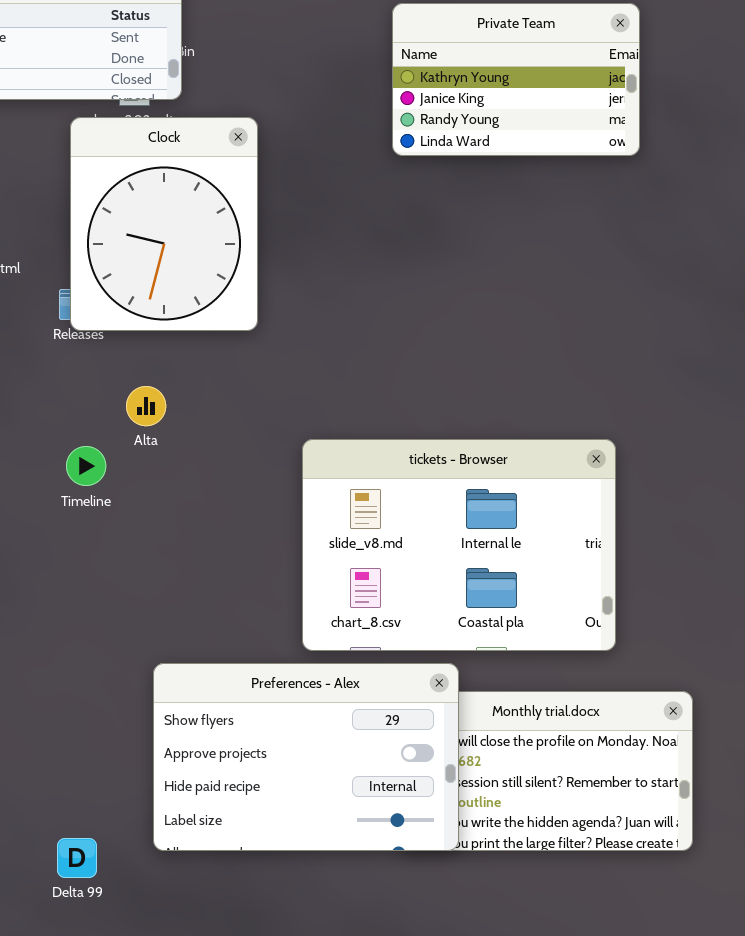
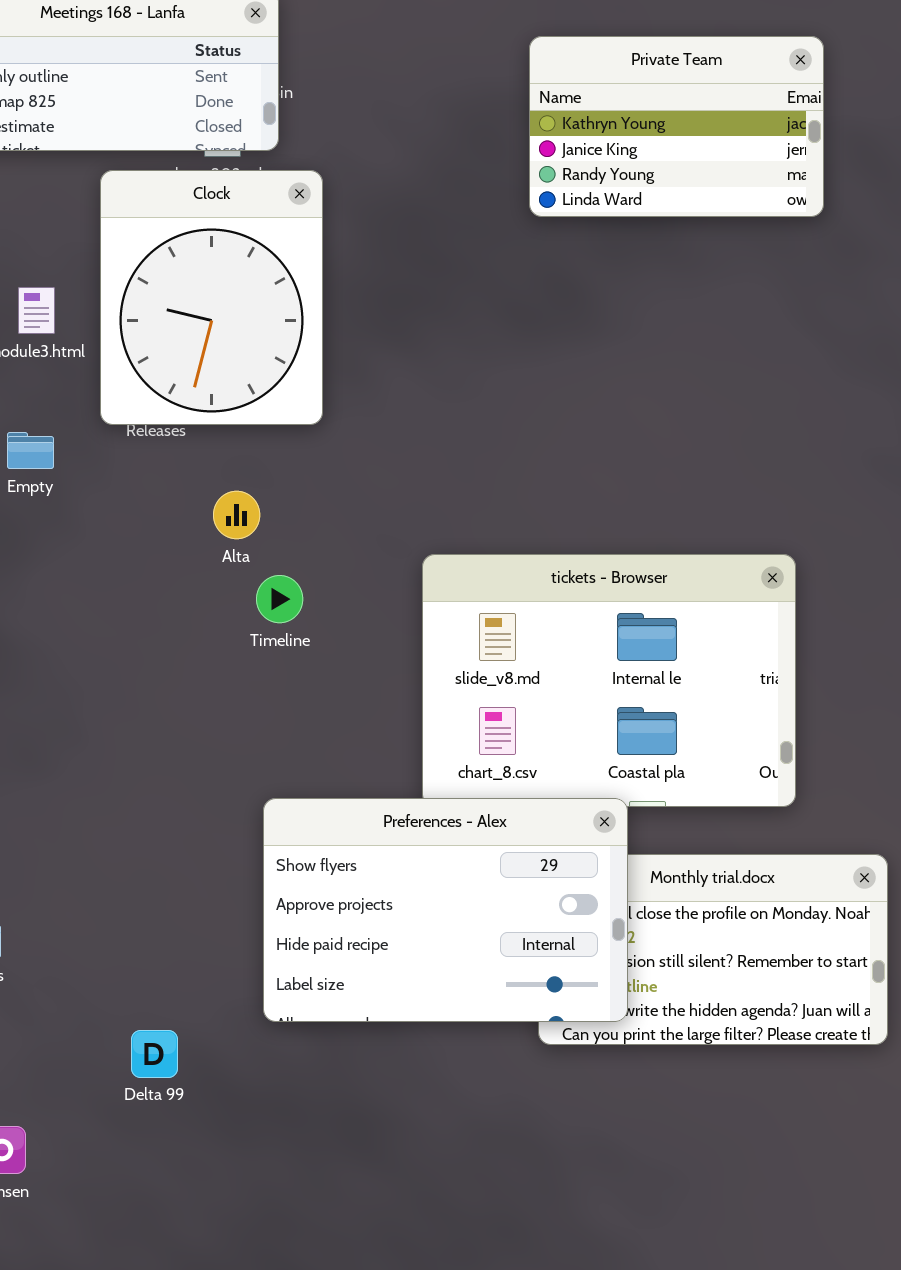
Clock: [70,117,258,331] -> [100,170,323,425], moved
Timeline: [66,446,106,486] -> [256,575,303,623], moved
Preferences - Alex: [153,663,459,851] -> [263,798,628,1022], moved

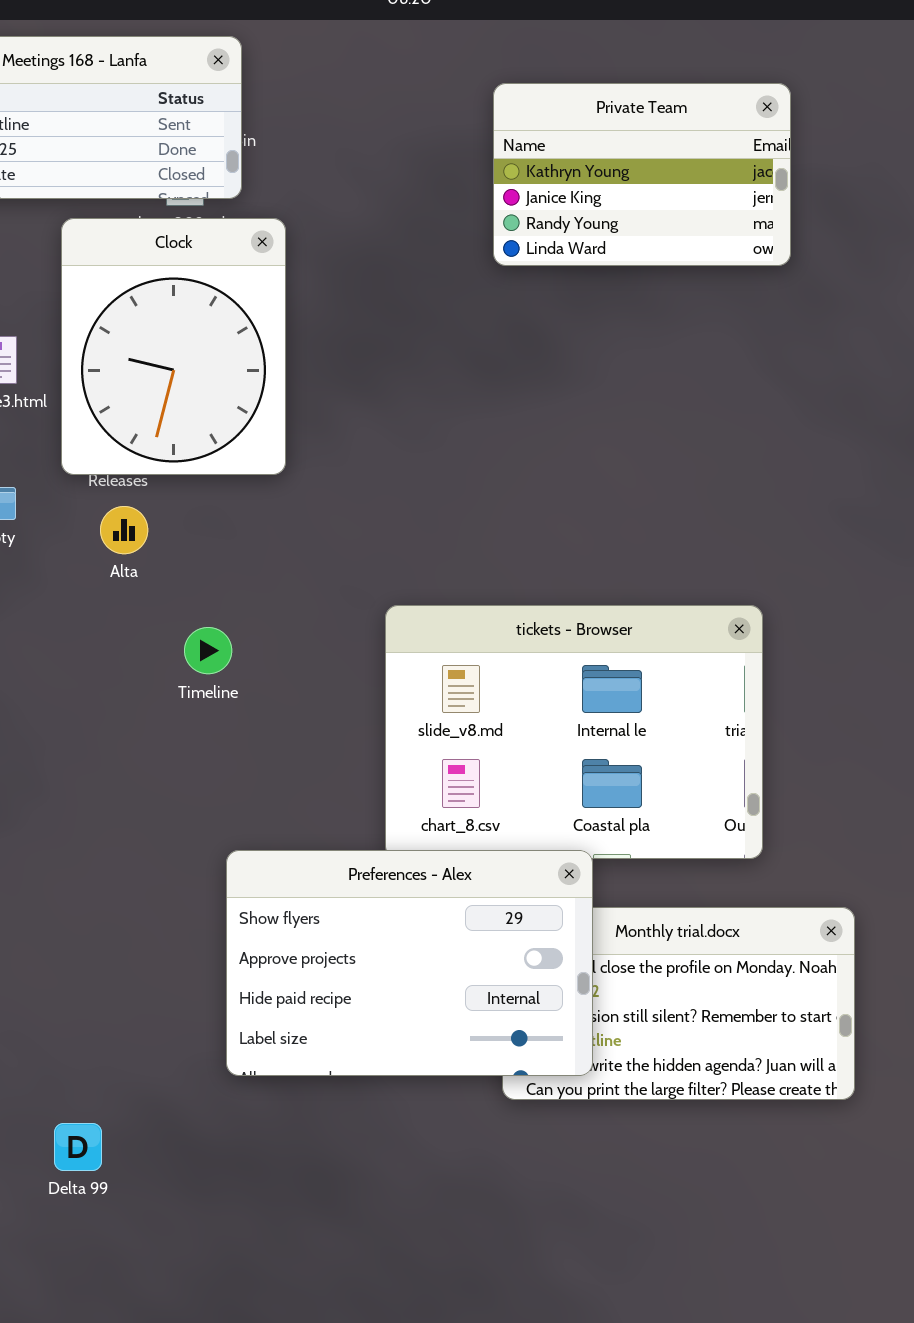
Alta: [213,491,260,539] -> [100,506,148,554], moved
Timeline: [256,575,303,623] -> [184,627,232,674], moved
Delta 99: [131,1030,178,1078] -> [54,1123,102,1171], moved

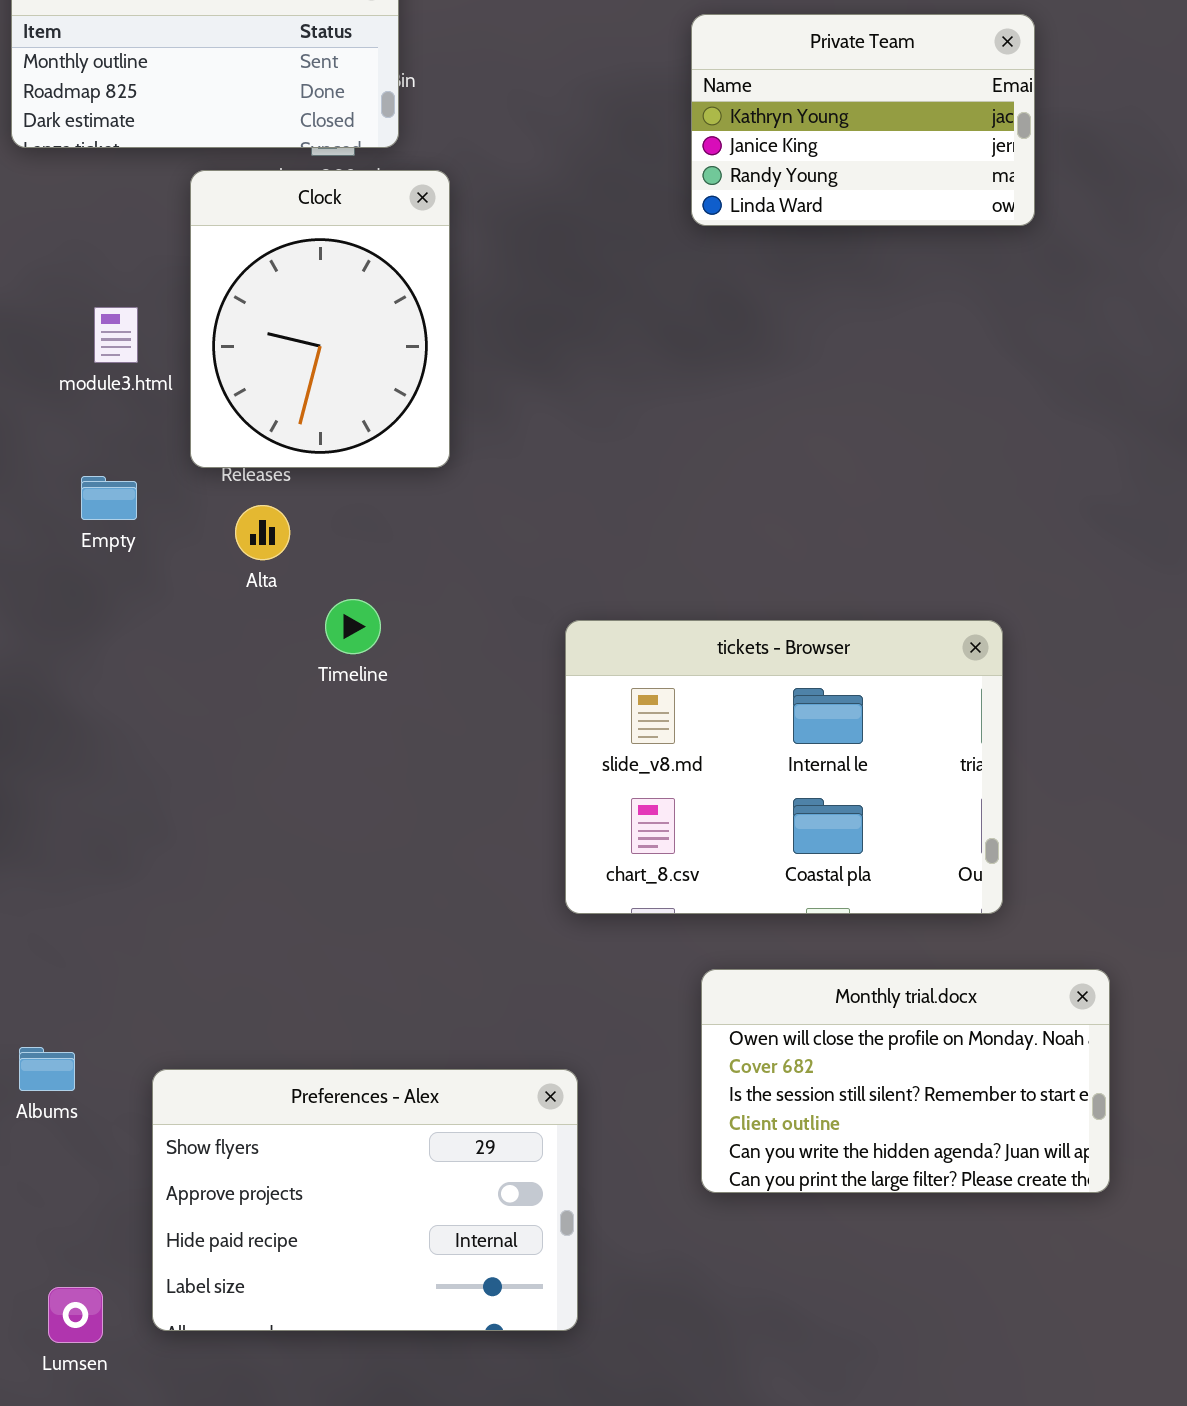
Timeline: [184,627,232,674] -> [325,599,381,654], moved
Preferences - Alex: [226,850,593,1076] -> [152,1069,578,1331], moved

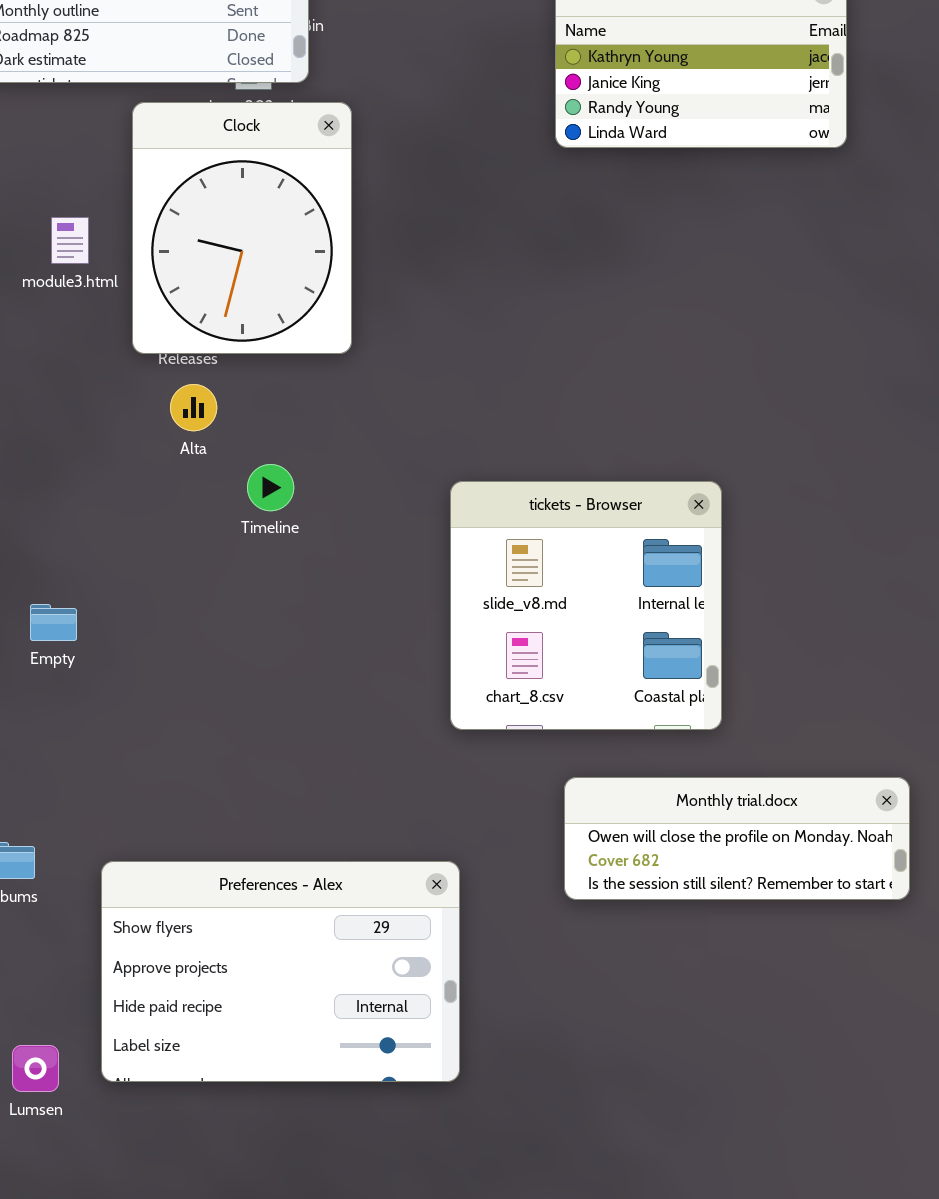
Empty: [81,476,137,520] -> [30,604,77,641], moved
tickets - Browser: [565,620,1003,914] -> [450,481,722,730], resized
Monthly trial.docx: [701,969,1110,1193] -> [564,777,910,900], resized

